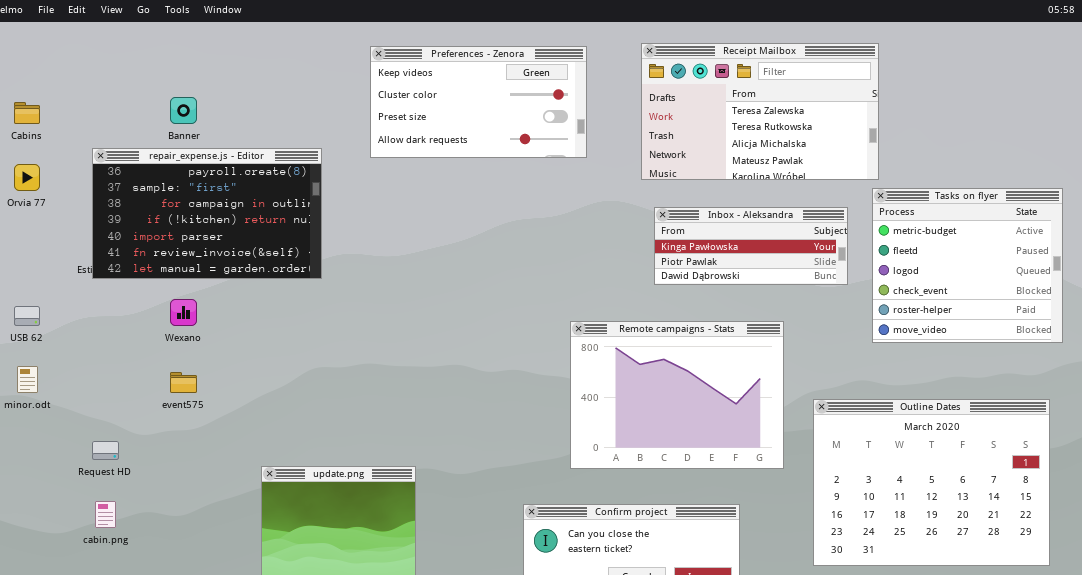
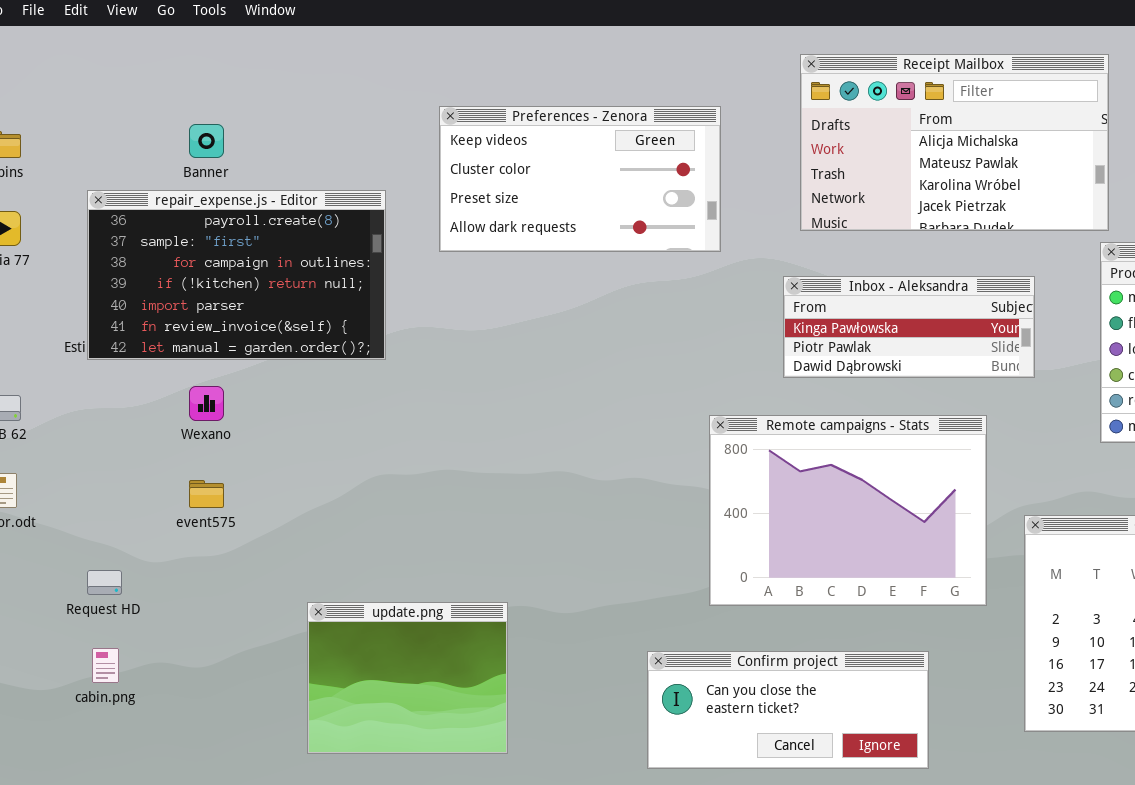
Receipt Mailbox: [641,43,879,180] -> [800,54,1109,231], scrolled down 2 rows
Preferences - Zenora: [370,46,587,158] -> [439,106,721,252], moved
Inbox - Aleksandra: [654,207,848,285] -> [783,276,1035,378], moved

